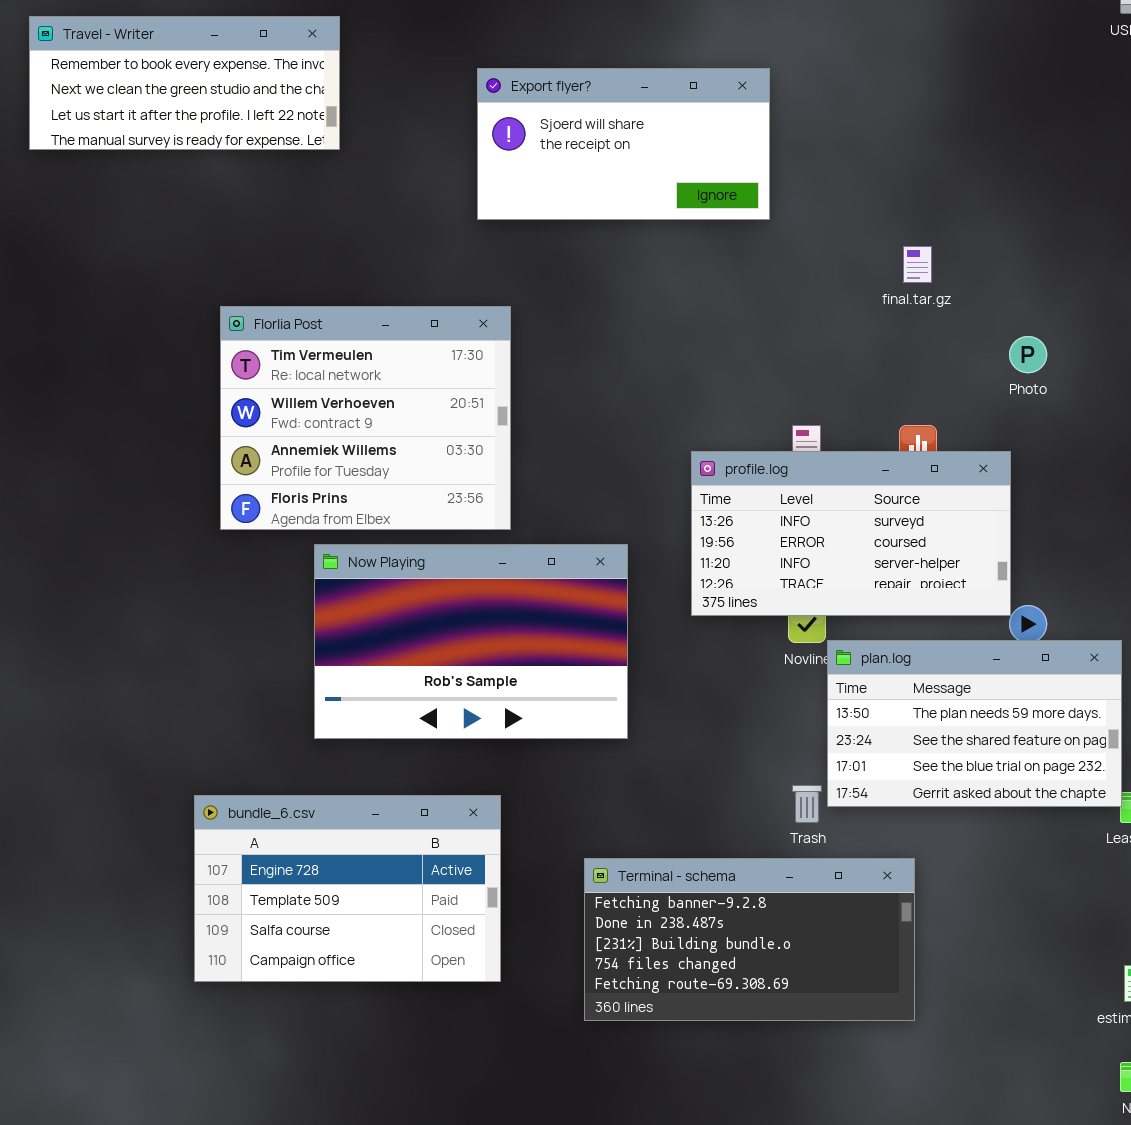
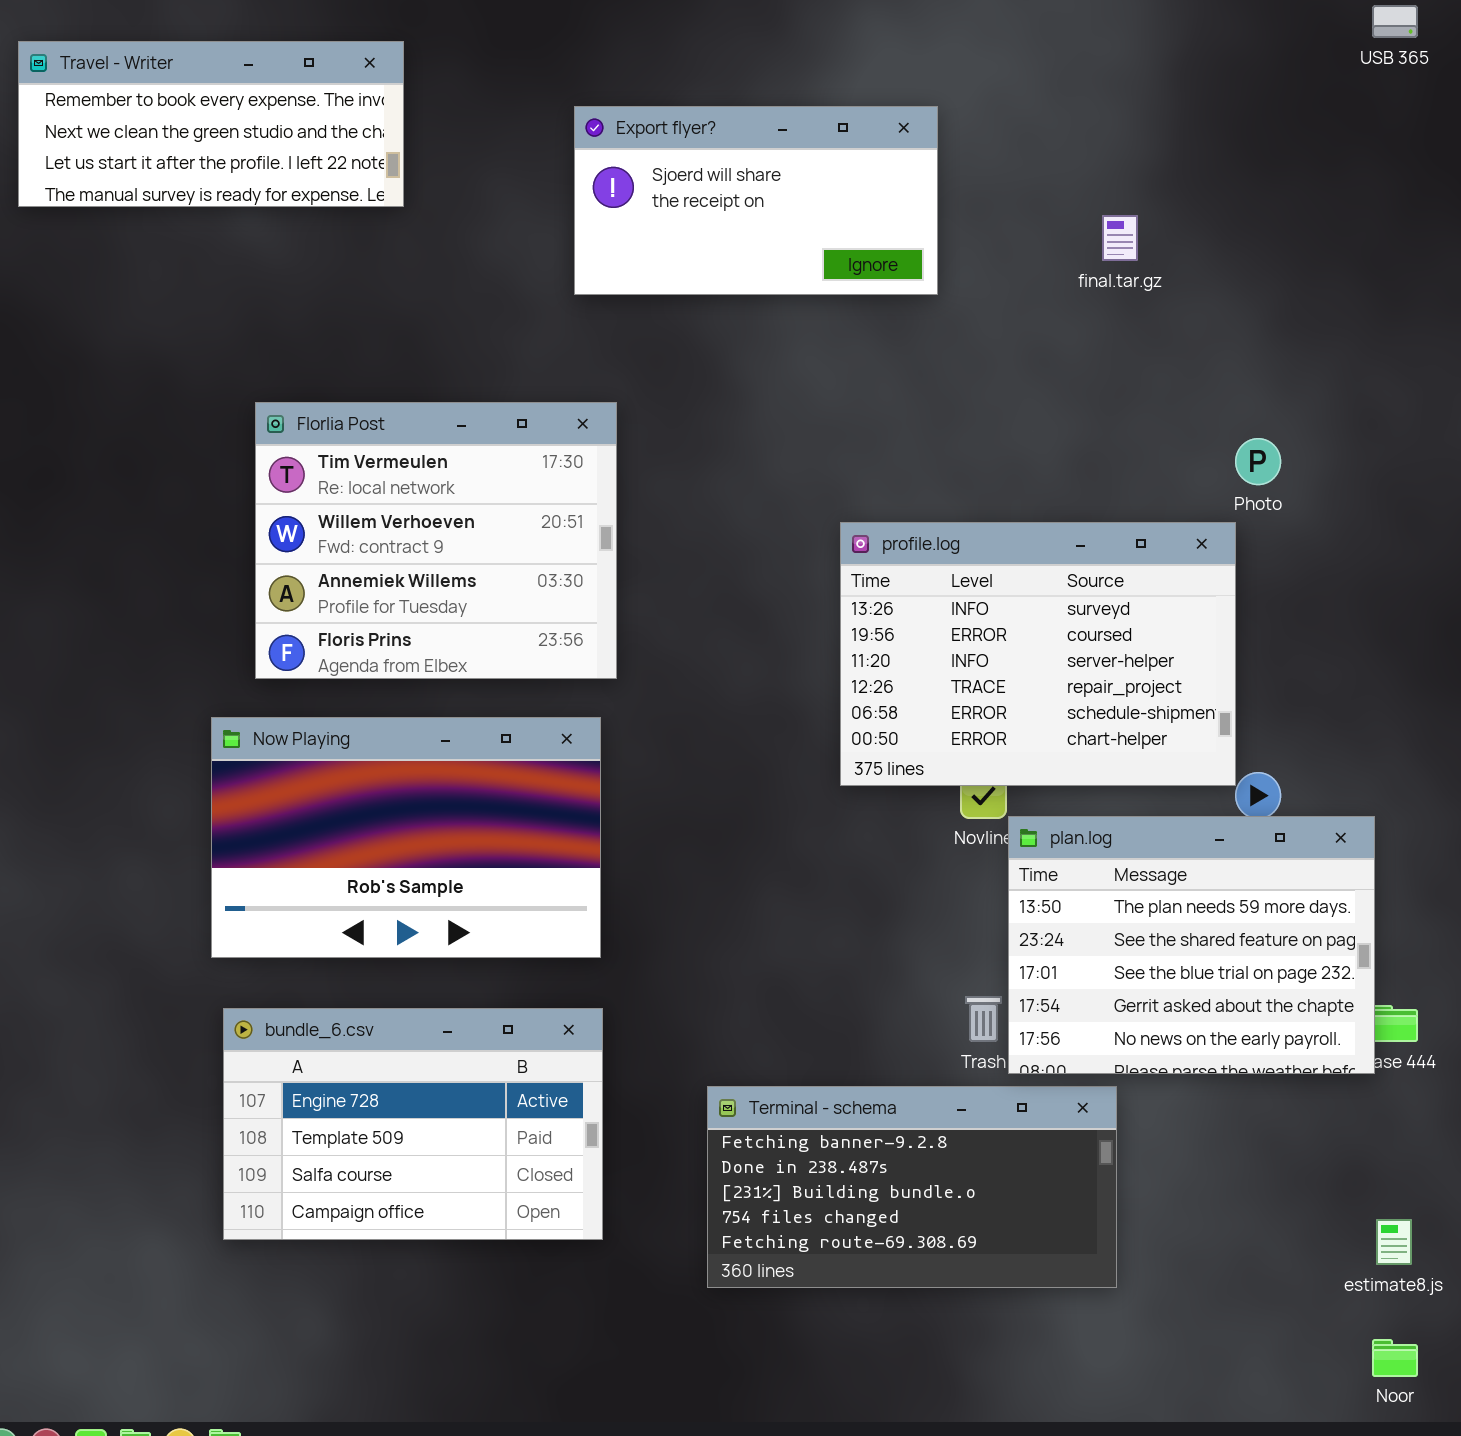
final.tar.gz: [903,246,932,283] -> [1102,215,1138,261], moved
profile.log: [691,451,1011,616] -> [840,522,1236,786], resized
Now Playing: [314,544,628,739] -> [211,717,601,958], moved
plan.log: [827,640,1122,807] -> [1008,816,1375,1074], resized

